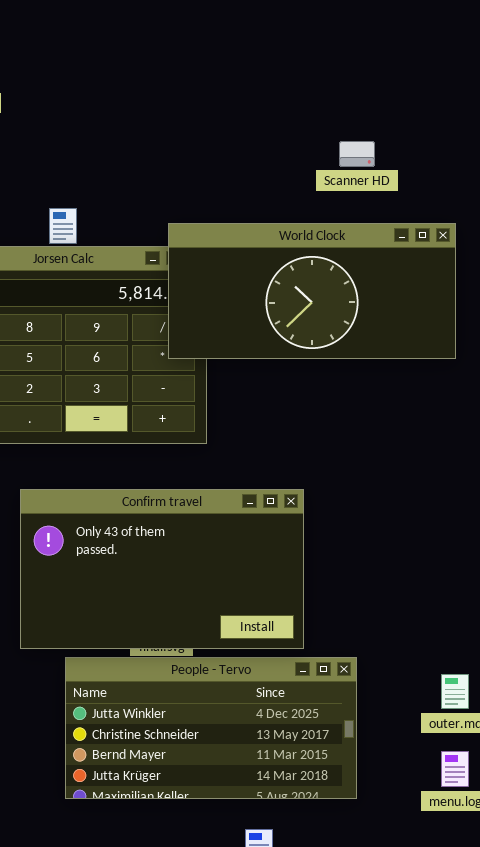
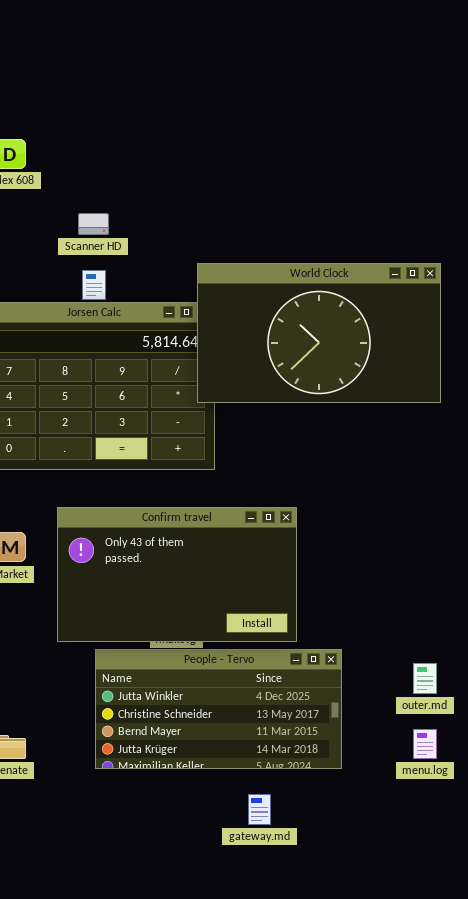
Scanner HD: [339,141,375,167] -> [78,213,109,235], moved
World Clock: [168,223,456,359] -> [197,263,441,403], moved, resized

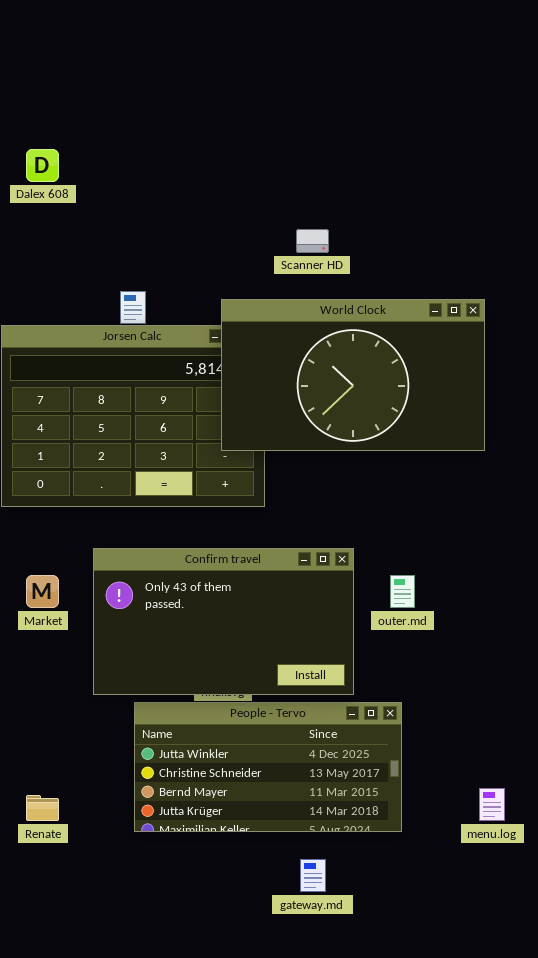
Scanner HD: [78,213,109,235] -> [296,229,329,253], moved
World Clock: [197,263,441,403] -> [221,299,485,451], moved
outer.md: [413,663,437,694] -> [390,575,415,608], moved

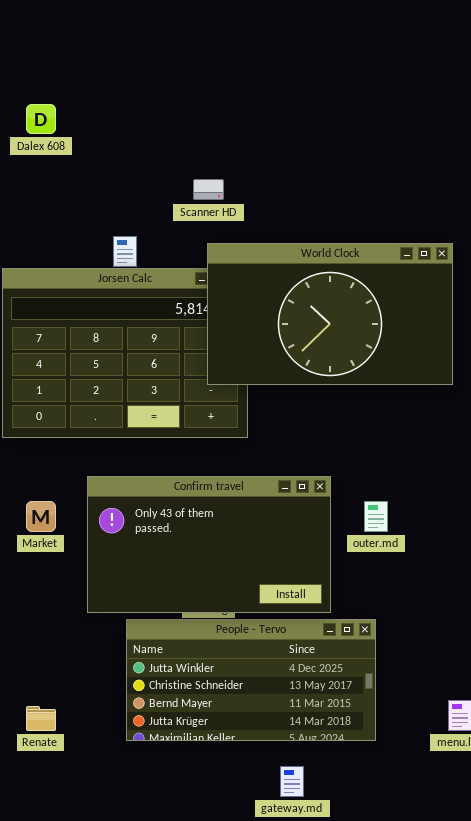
Scanner HD: [296,229,329,253] -> [193,179,224,200], moved

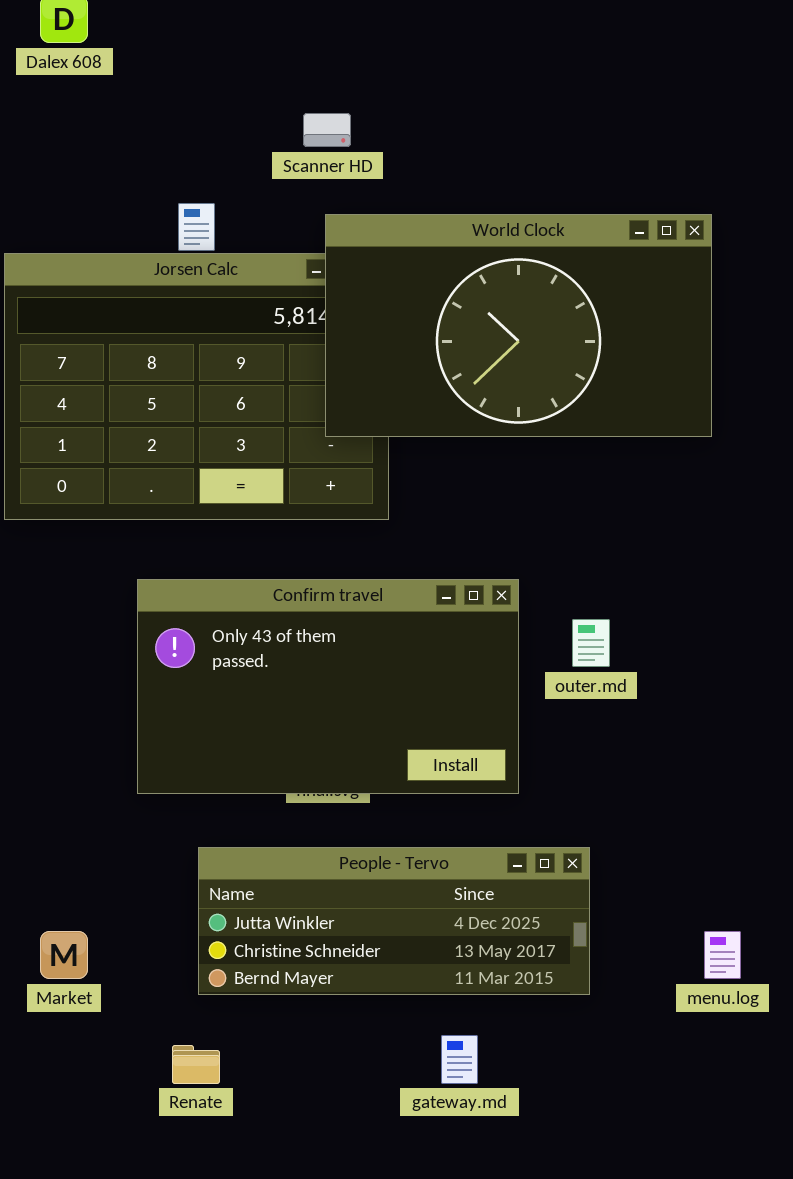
Market: [26,501,56,532] -> [40,931,88,979], moved
People - Tervo: [126,619,376,741] -> [198,847,590,995], resized
Renate: [26,706,56,731] -> [172,1045,220,1084], moved

